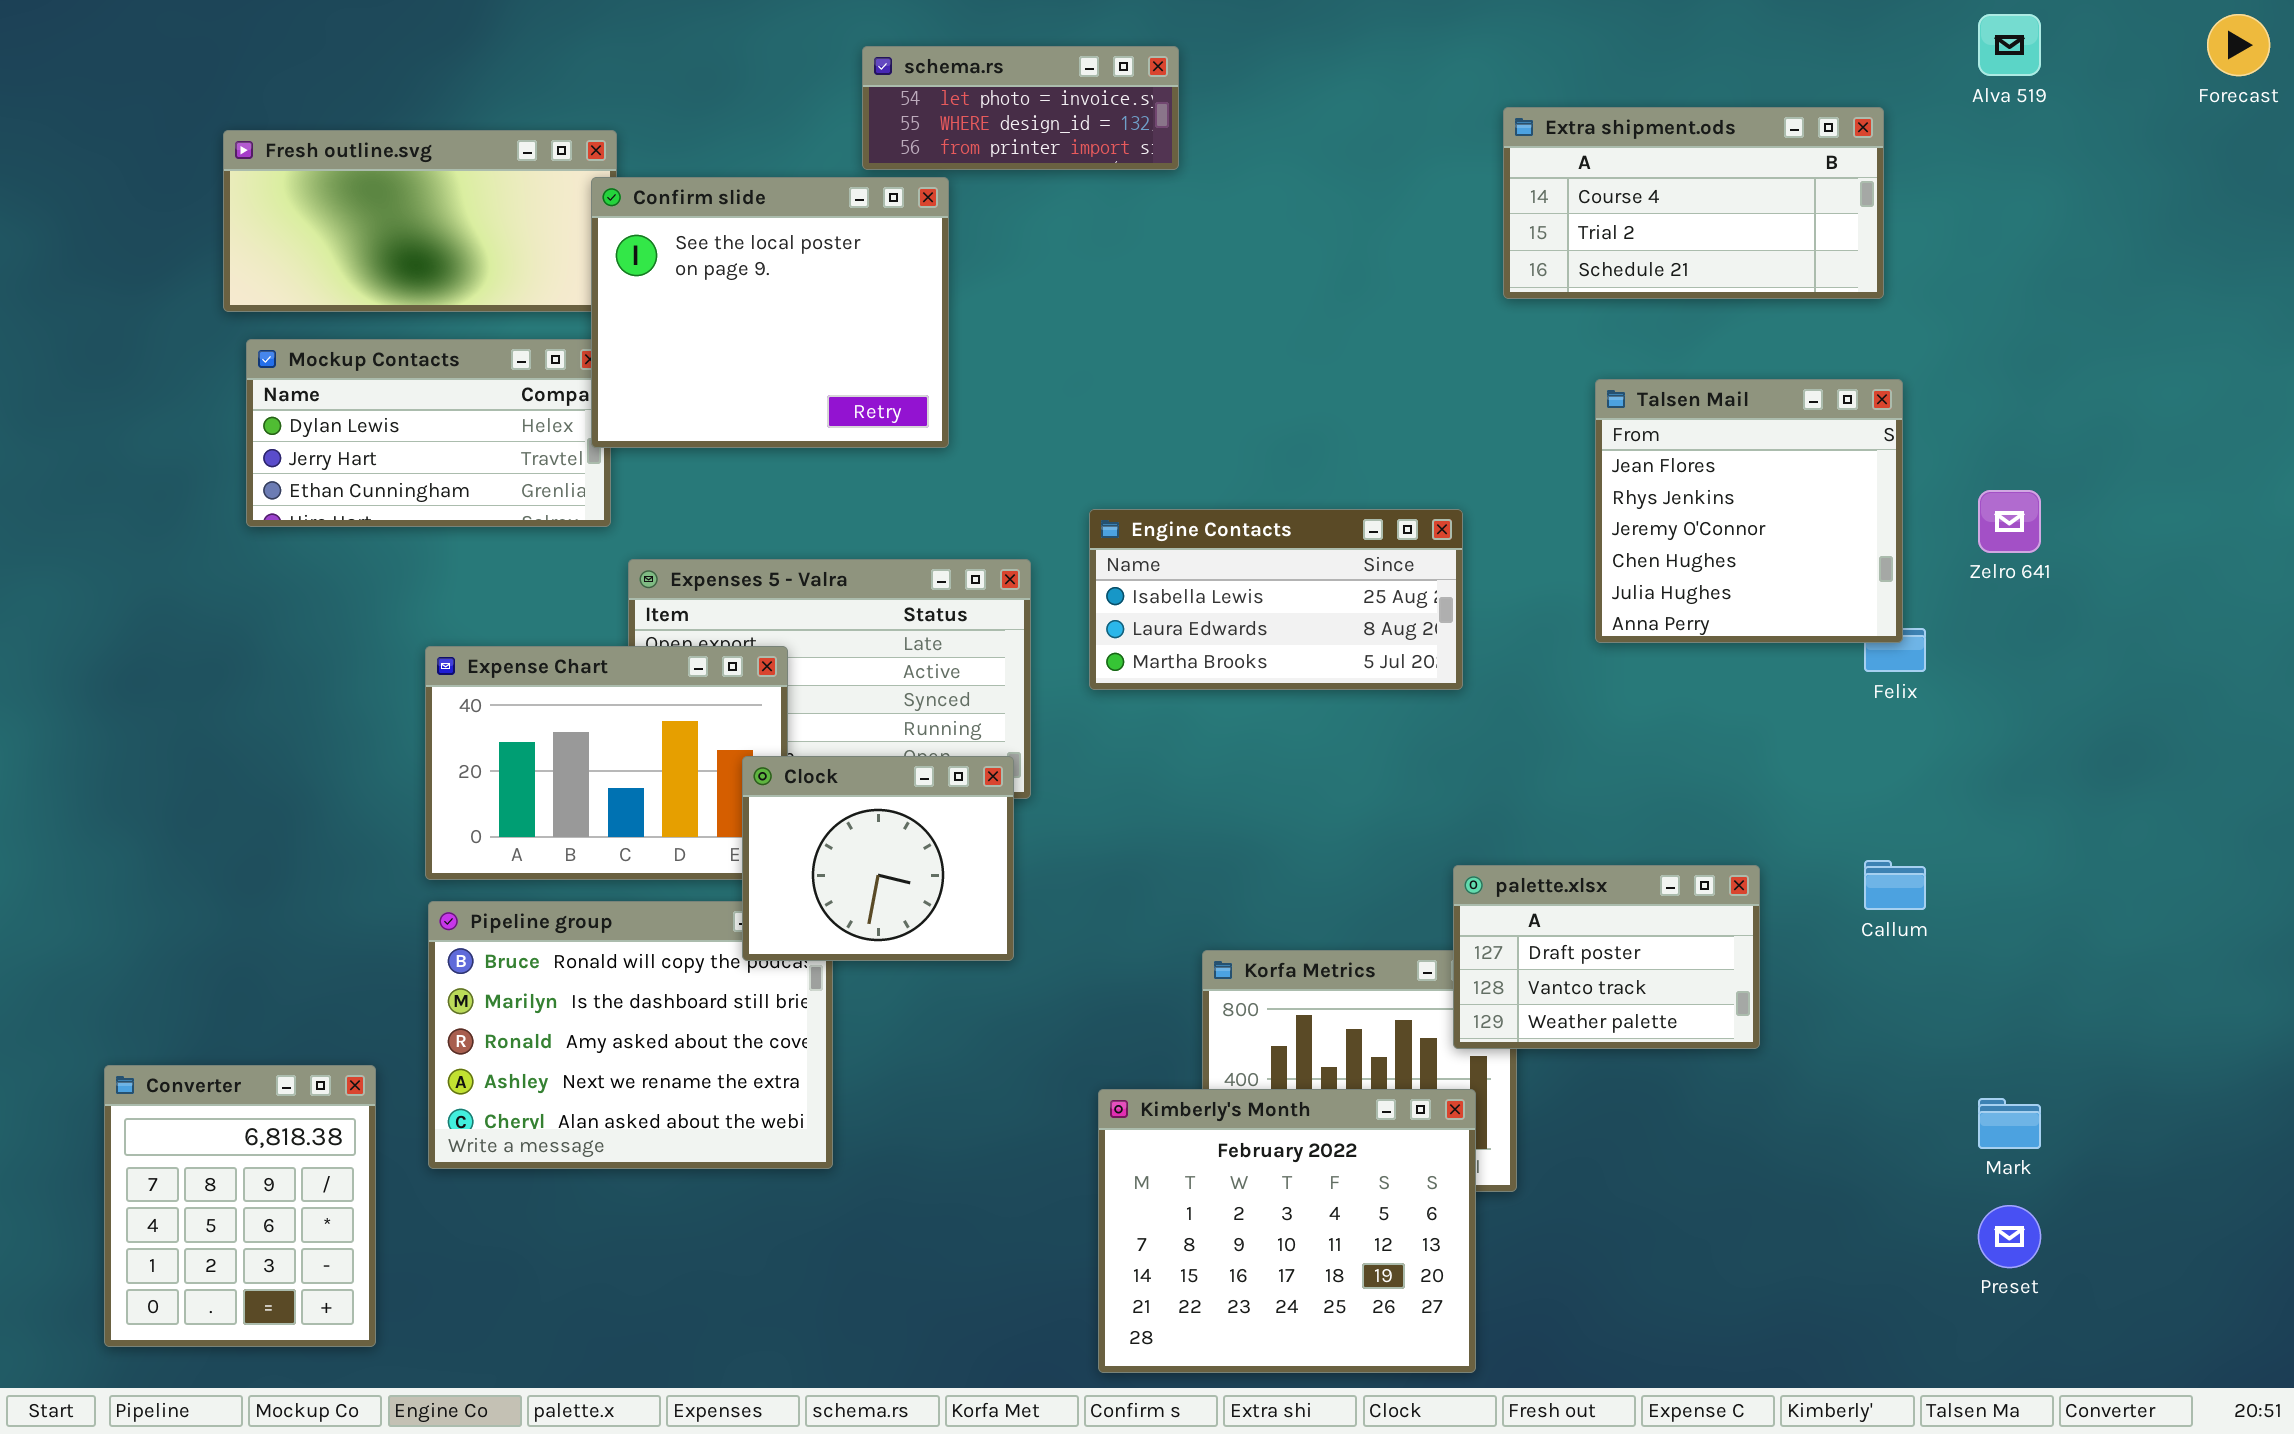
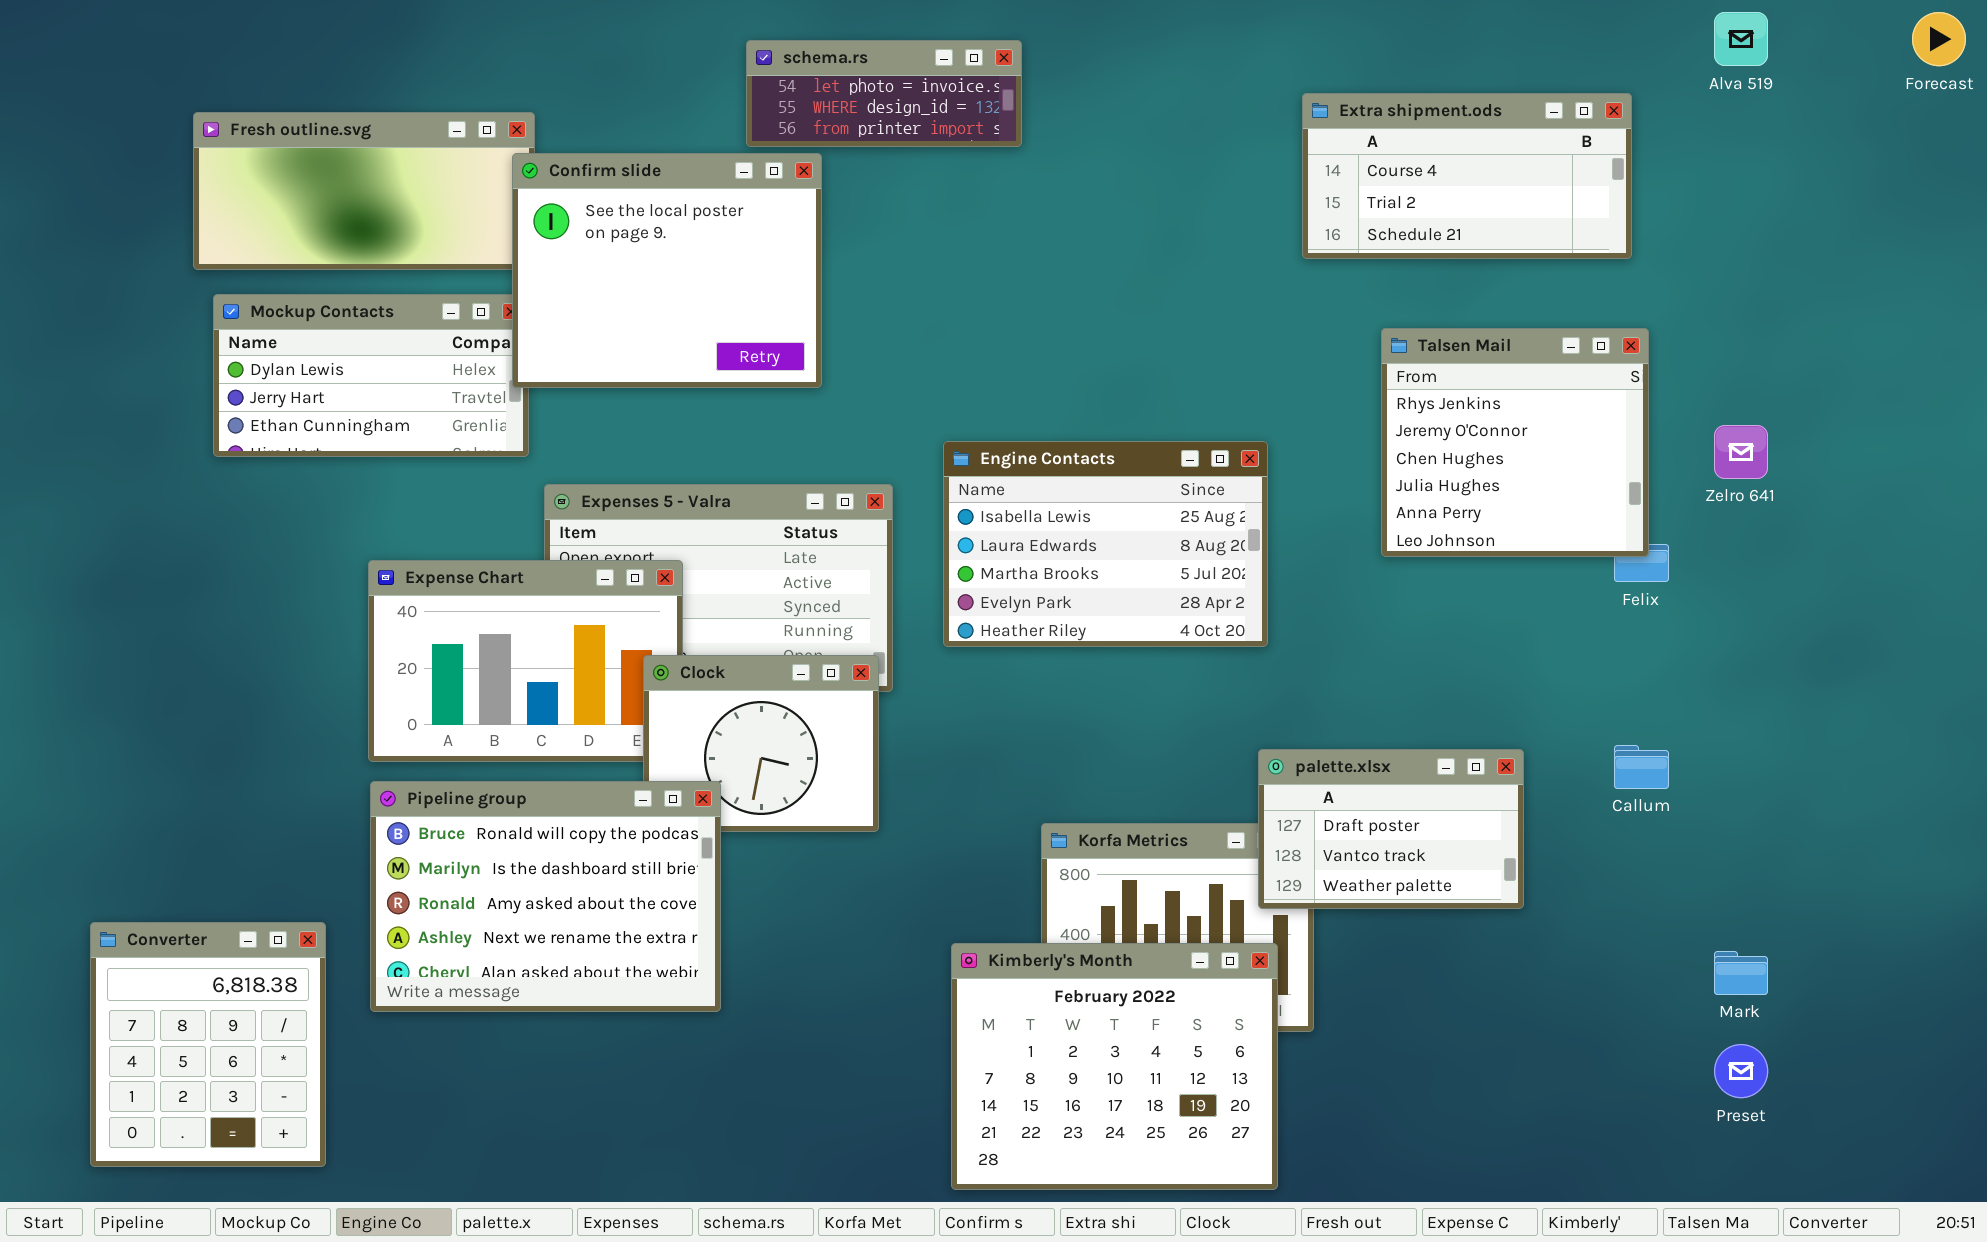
Talsen Mail: [1595,379,1903,643] -> [1381,328,1649,557], scrolled down 1 row
Engine Contacts: [1089,509,1463,690] -> [943,441,1268,647], resized
Pipeline group: [428,901,833,1169] -> [370,781,721,1012], raised

